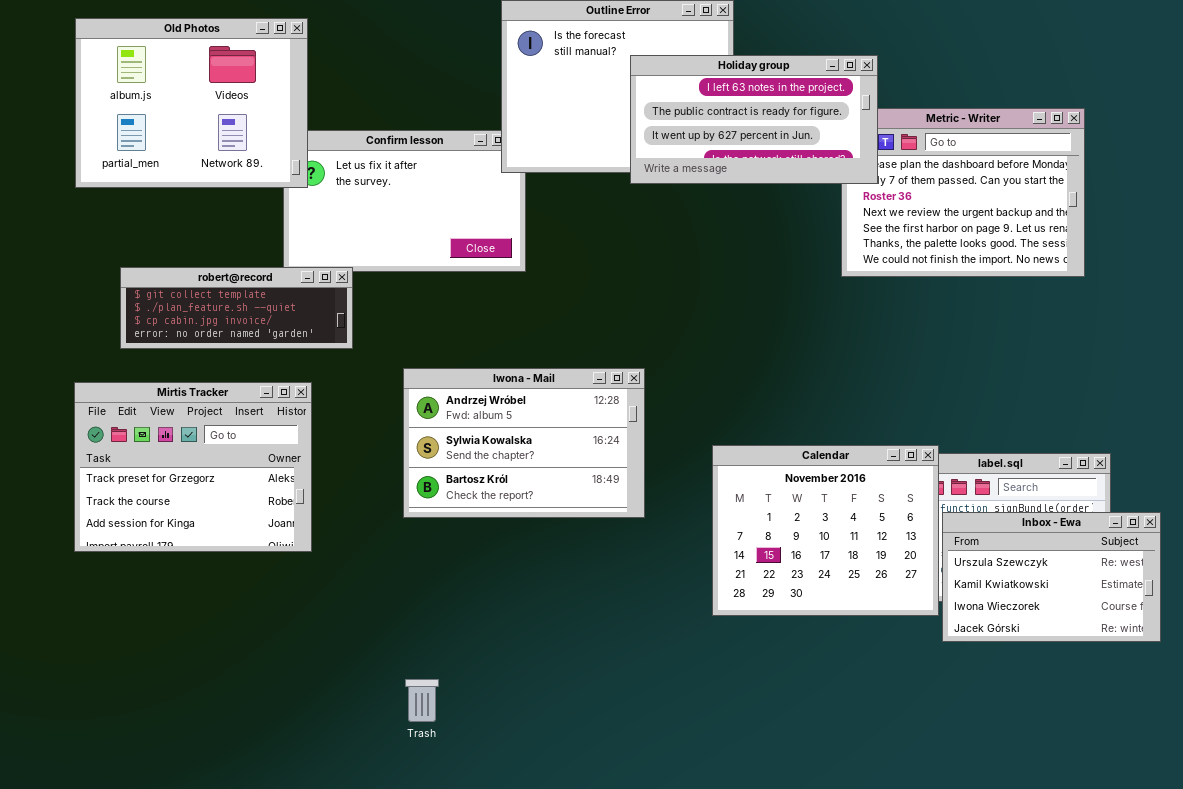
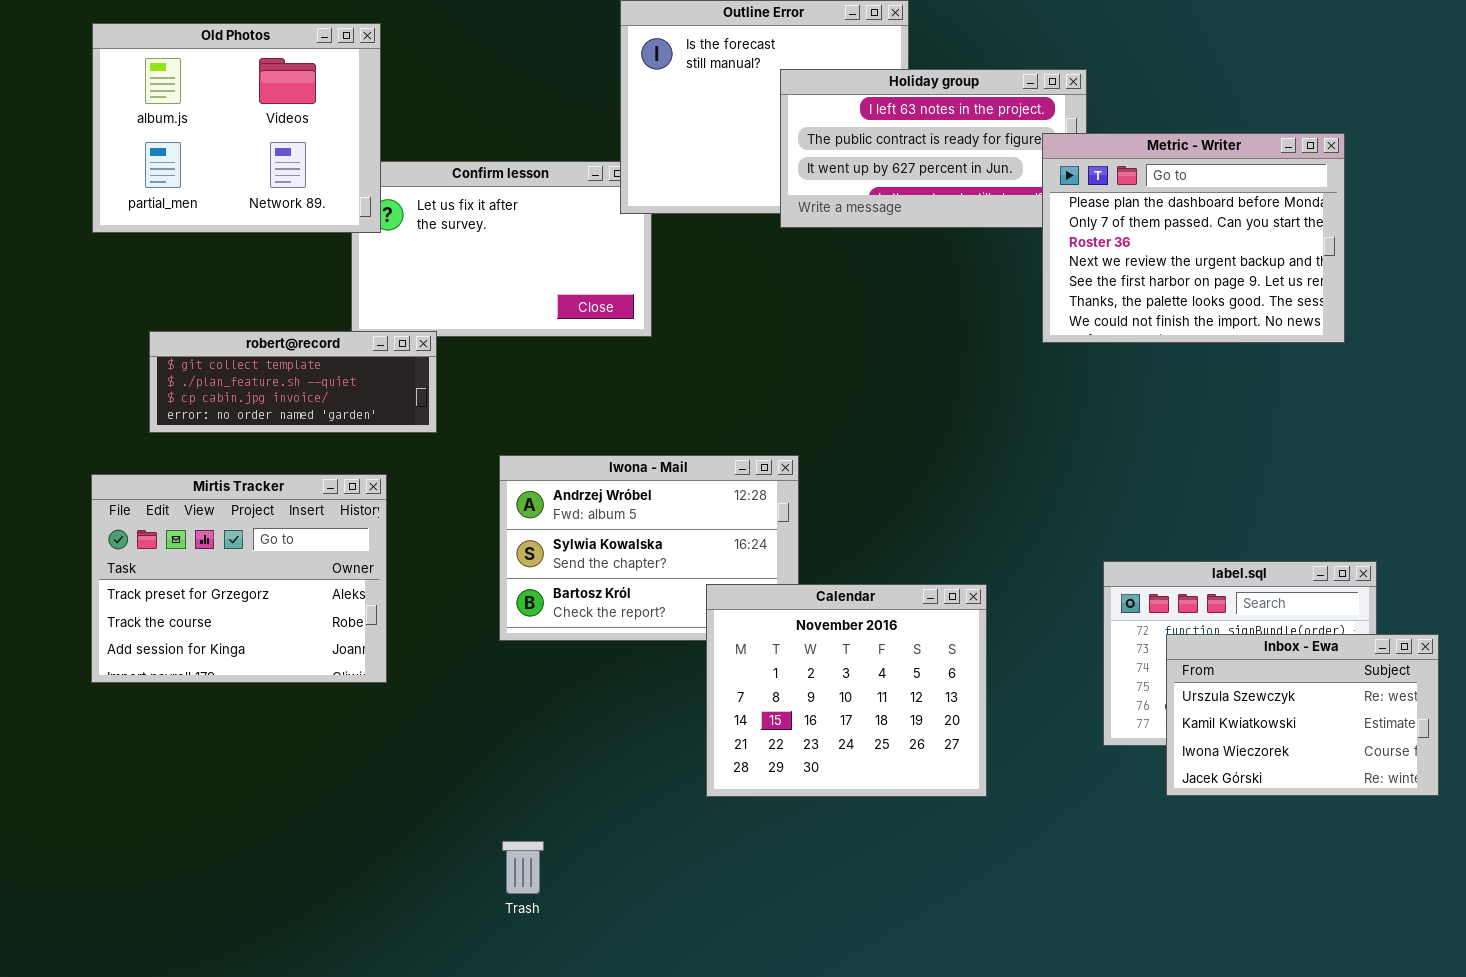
Metric - Writer: [841,108,1085,277] -> [1042,133,1345,343], raised
Calendar: [712,445,939,616] -> [706,584,987,797], moved

